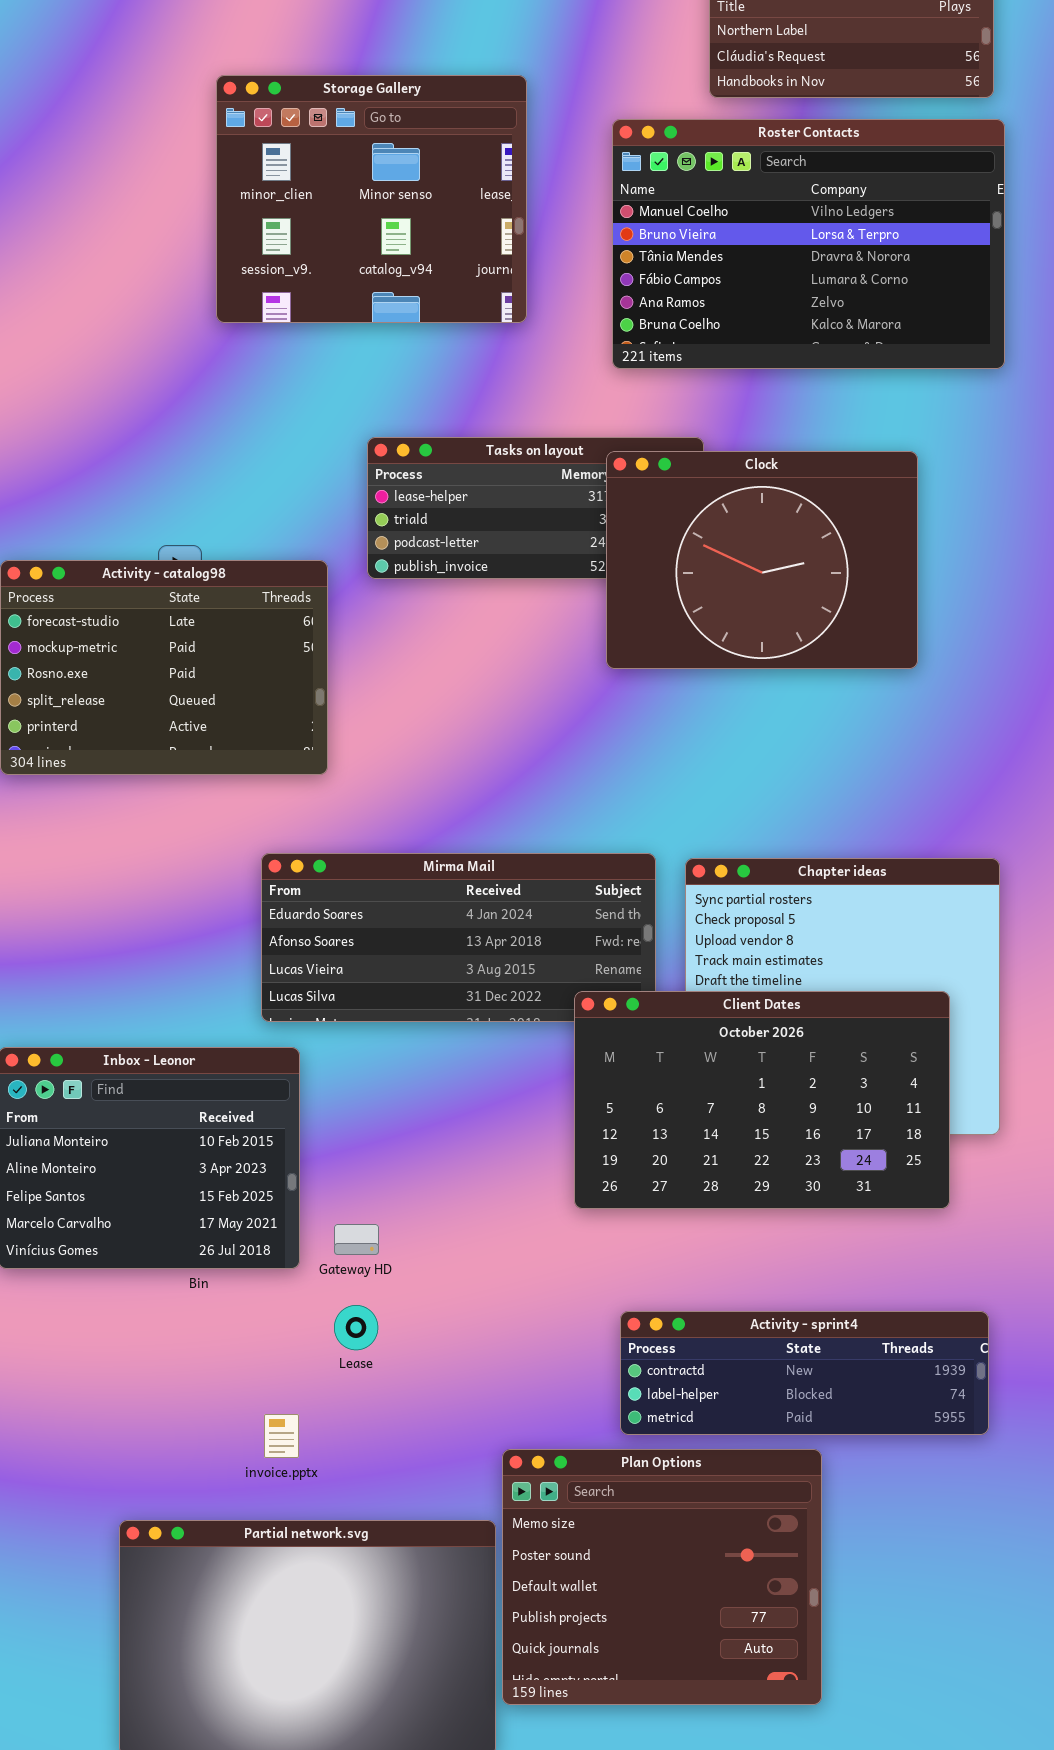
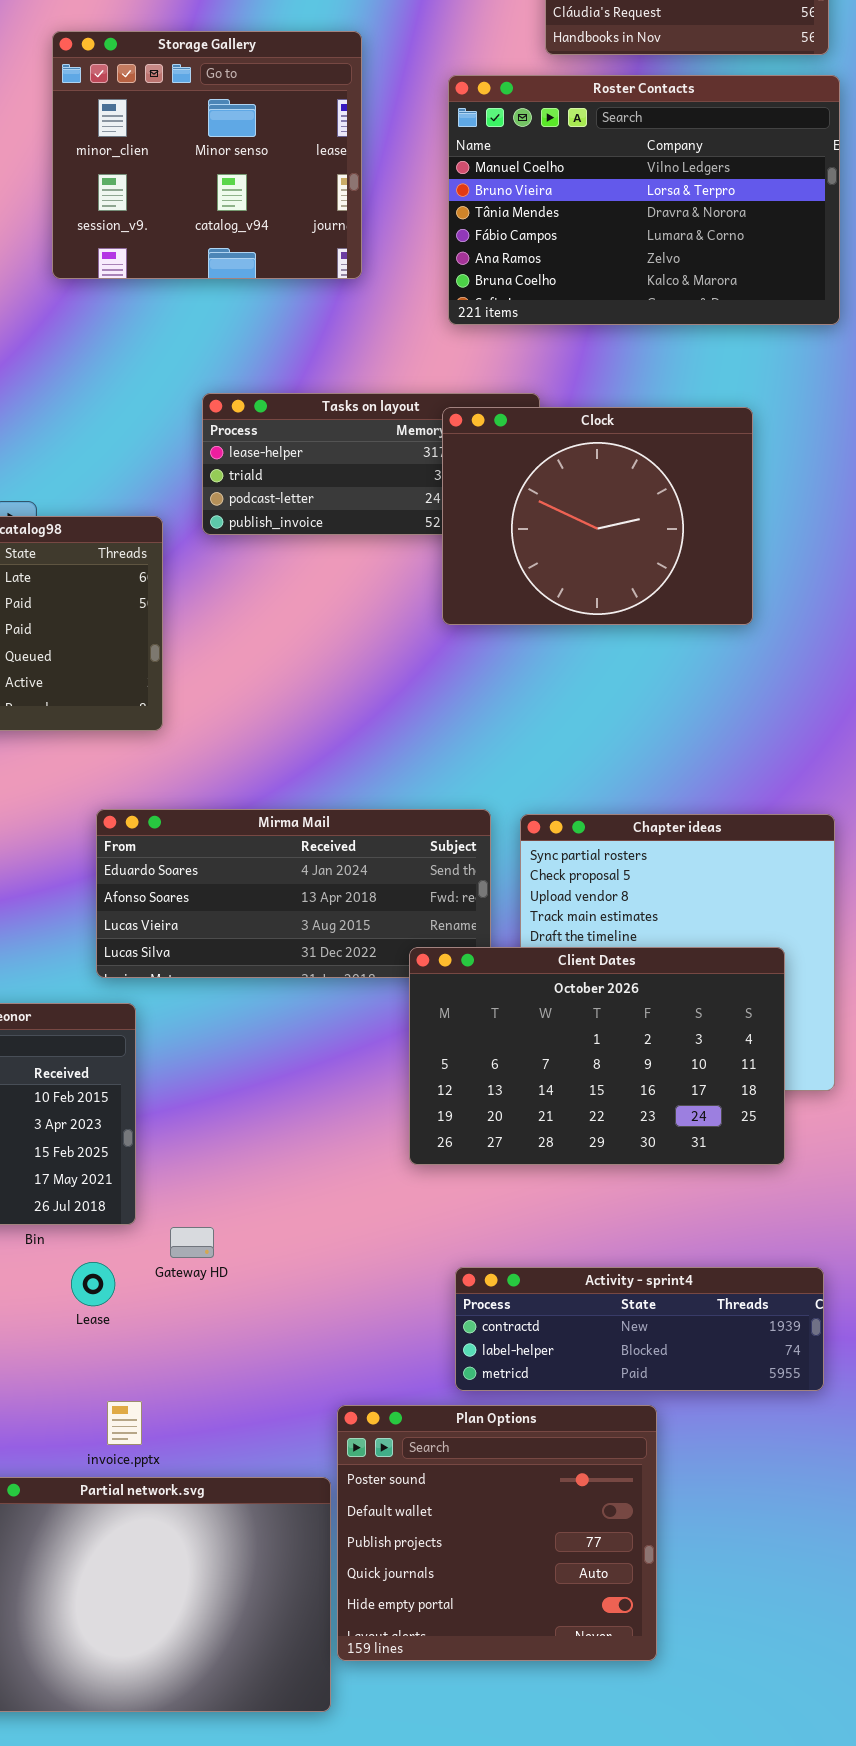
Gateway HD: [334,1224,379,1255] -> [170,1227,214,1258], moved
Lease: [334,1305,378,1350] -> [71,1262,115,1306], moved
invoice.pptx: [264,1414,299,1458] -> [107,1401,142,1445], moved
Plan Options: [502,1449,822,1705] -> [337,1405,657,1661], scrolled down 1 row

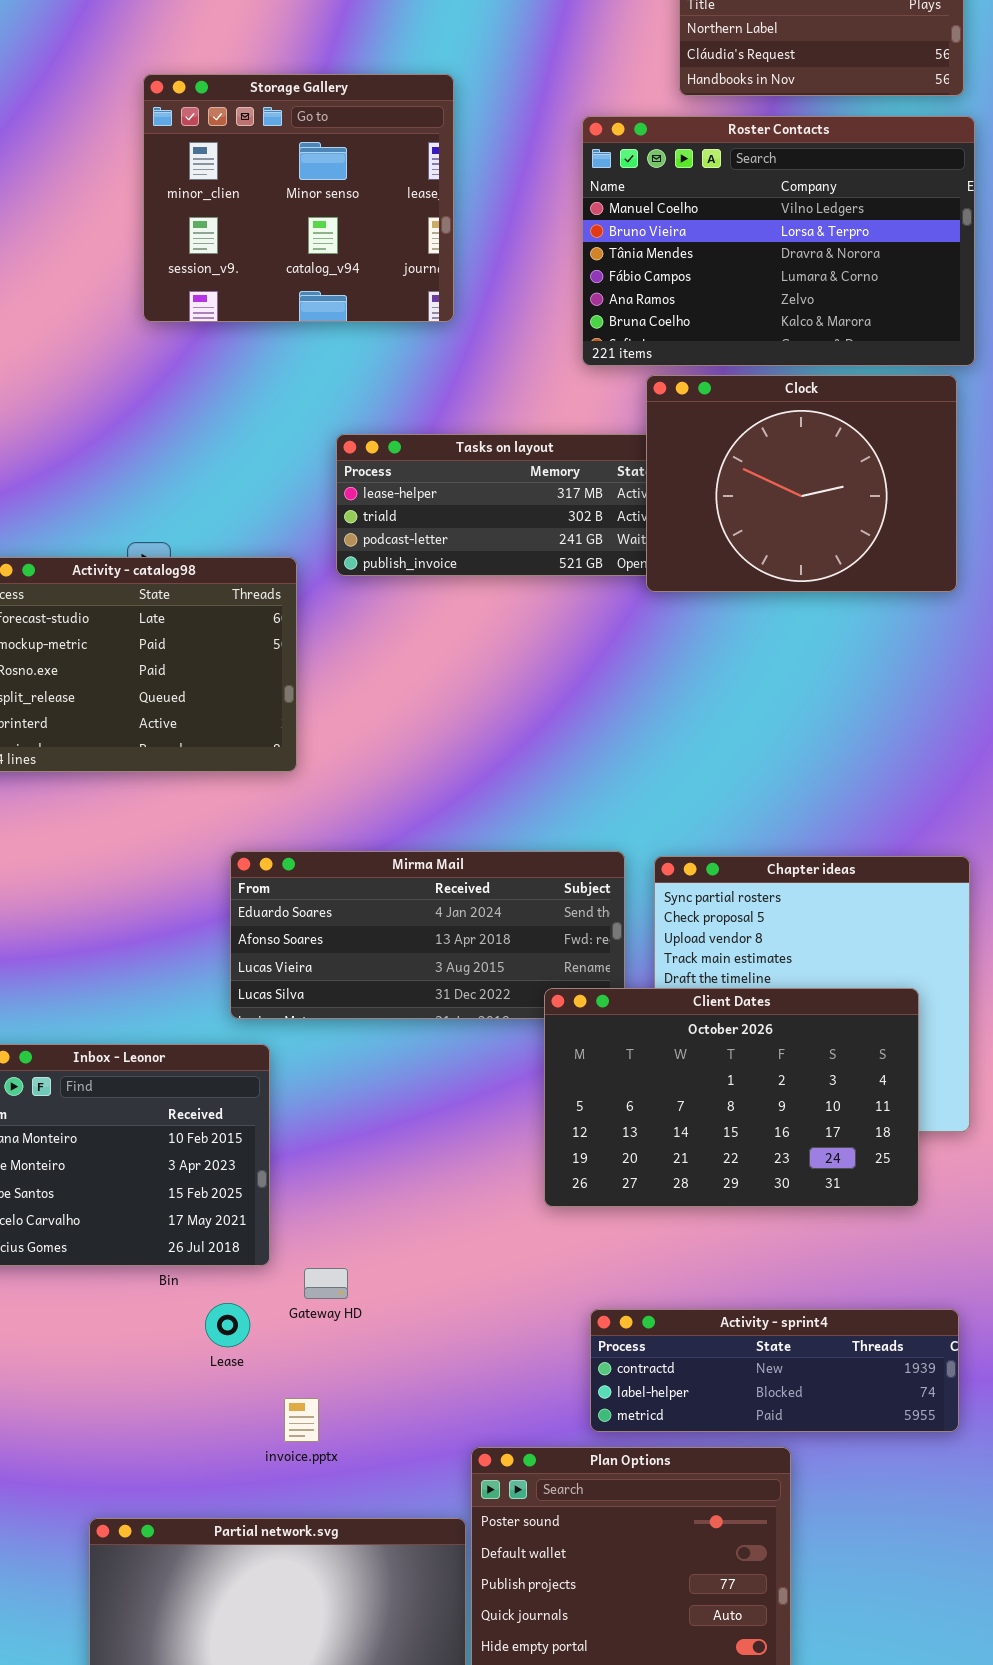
Storage Gallery: [52,31,362,279] -> [143,74,454,322], moved
Clock: [442,407,753,625] -> [646,375,957,592], moved
invoice.pptx: [107,1401,142,1445] -> [284,1398,319,1442], moved

